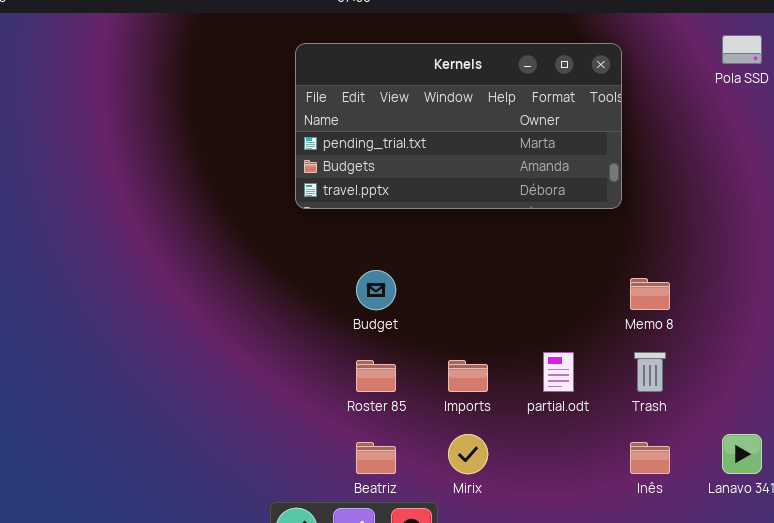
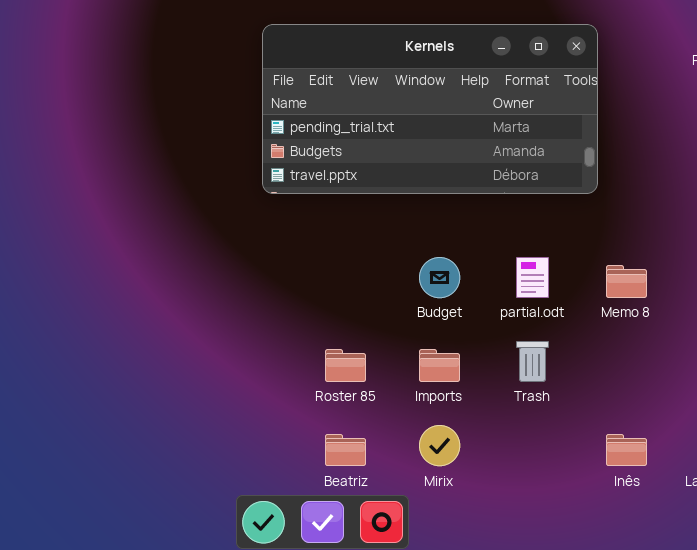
Budget: [356,270,396,310] -> [419,257,460,298], moved
partial.odt: [543,352,574,392] -> [516,257,549,298], moved
Trash: [634,352,666,392] -> [516,341,549,382], moved

